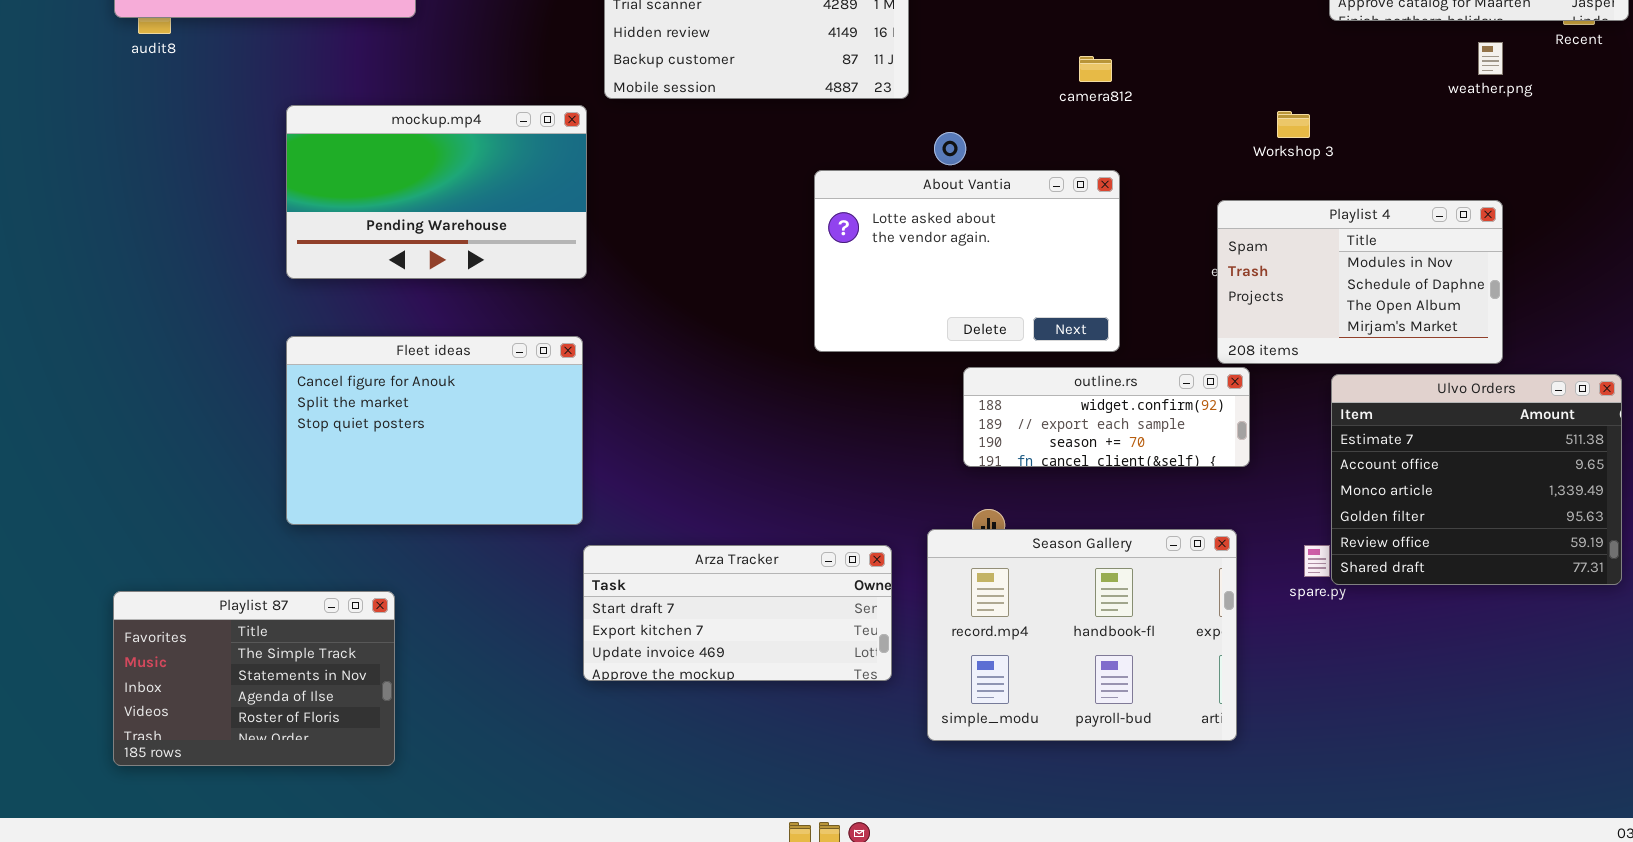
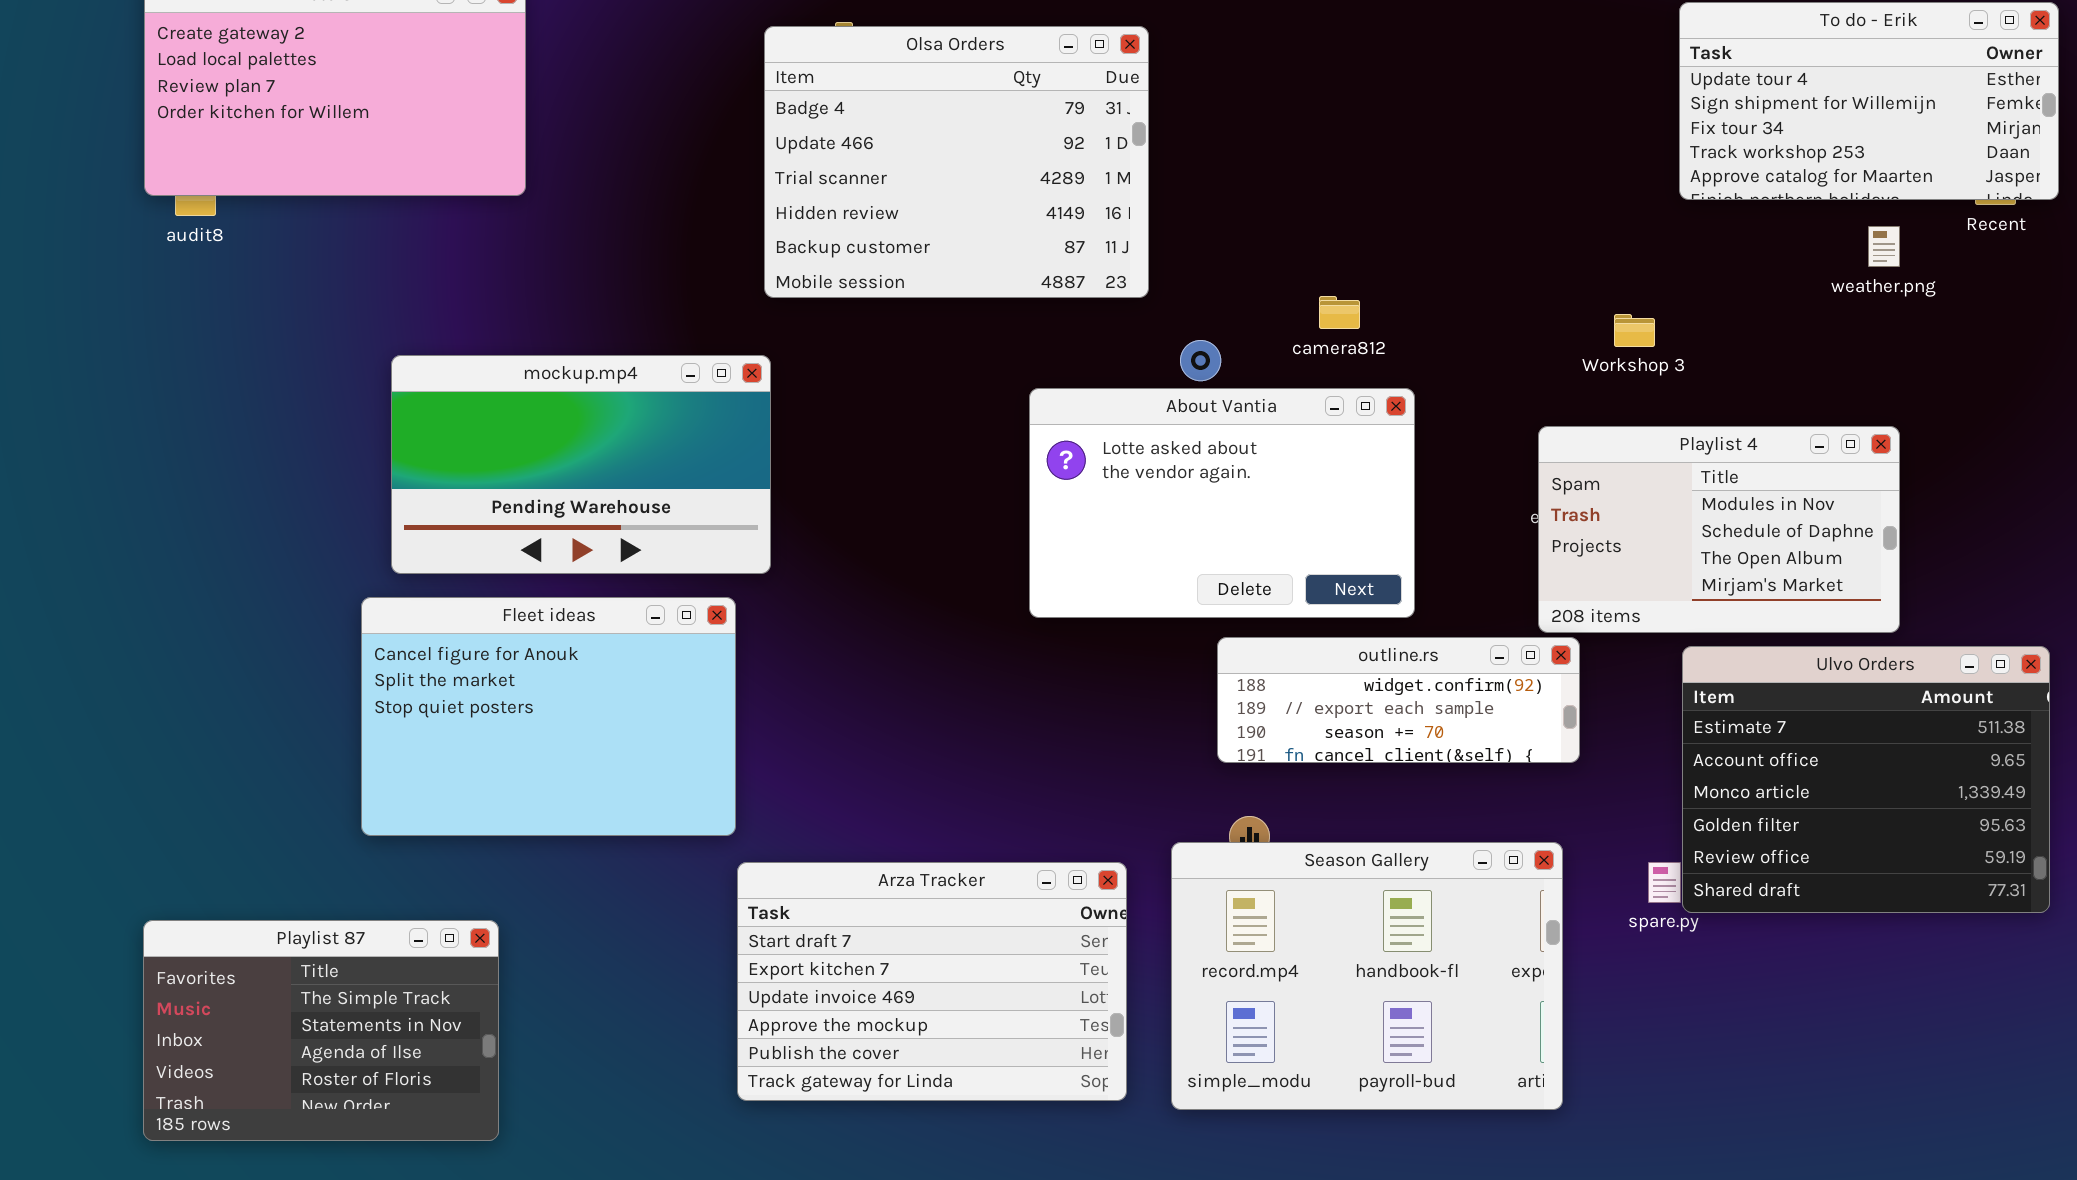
camera812: [1079,56,1112,82] -> [1319,296,1360,329], moved
mockup.mp4: [286,105,587,279] -> [391,355,771,574], moved
Arza Tracker: [583,545,892,681] -> [737,862,1127,1101], resized

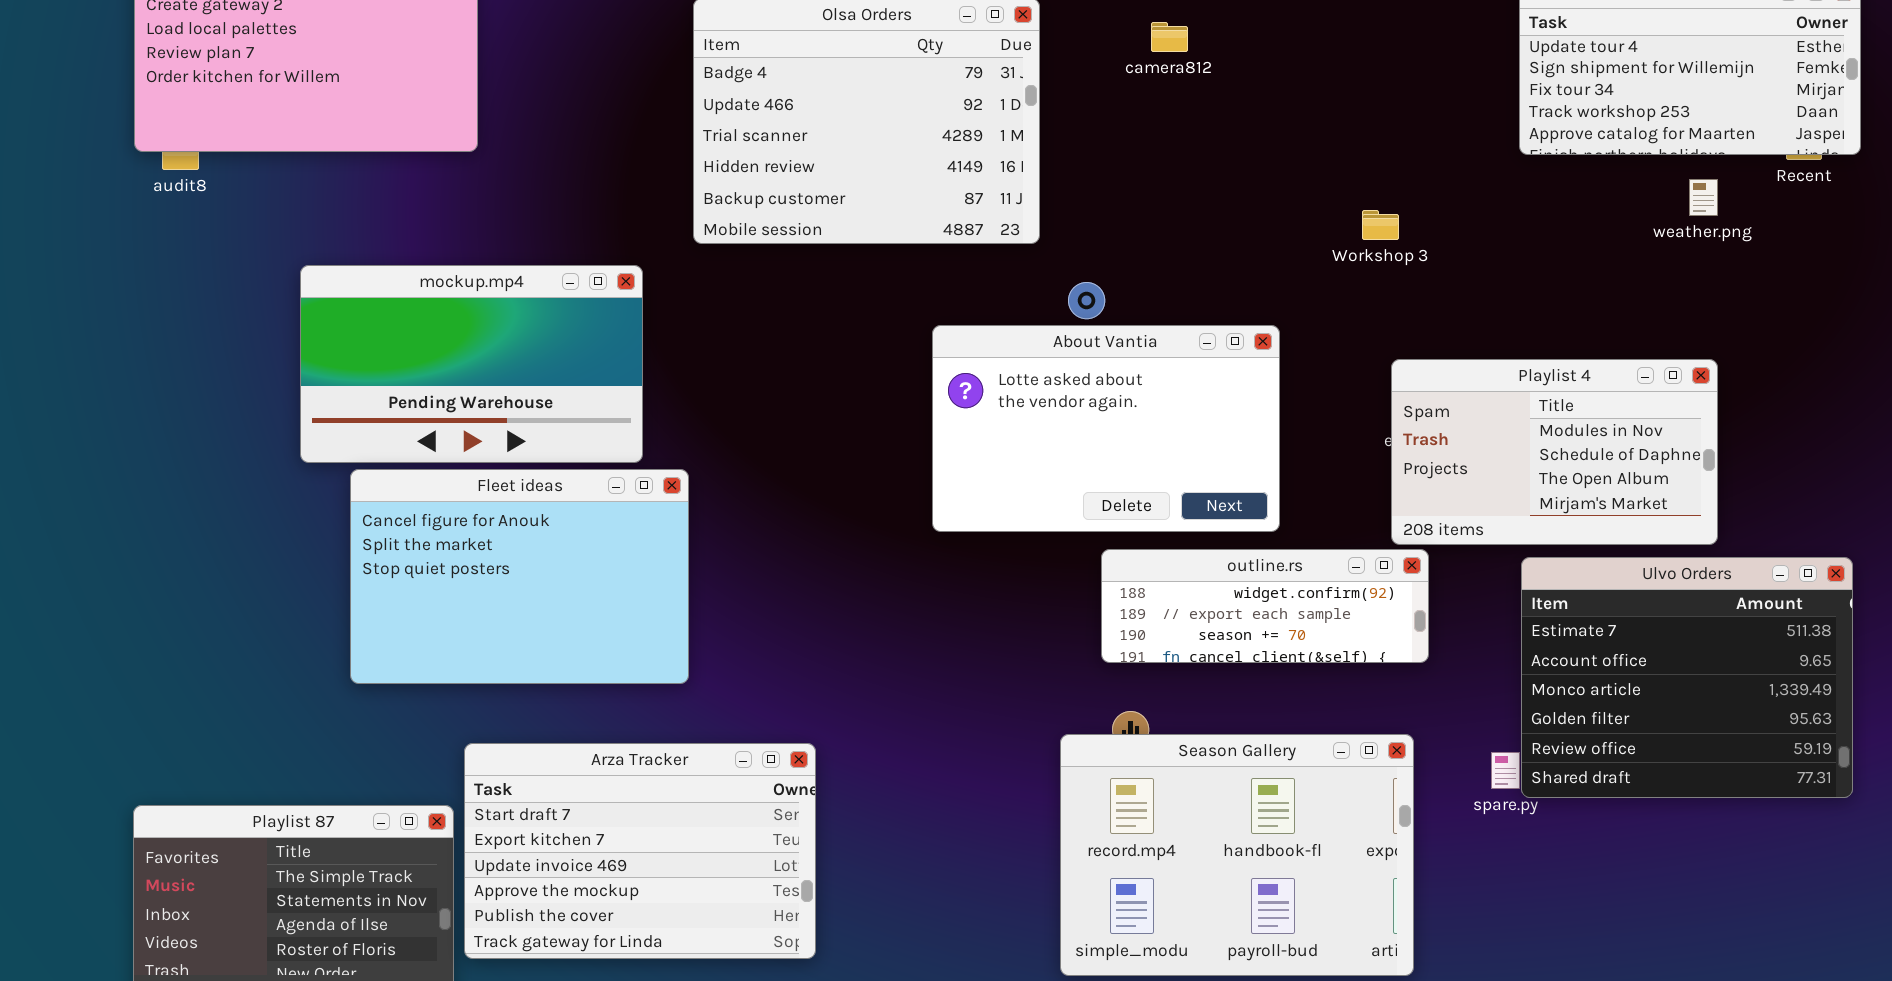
camera812: [1319,296,1360,329] -> [1151,22,1188,52], moved
Workshop 3: [1614,314,1655,347] -> [1362,210,1399,240], moved
mockup.mp4: [391,355,771,574] -> [300,265,643,463], moved
Fleet ideas: [361,597,736,836] -> [350,469,689,684], moved
Arza Tracker: [737,862,1127,1101] -> [464,743,816,959], moved

